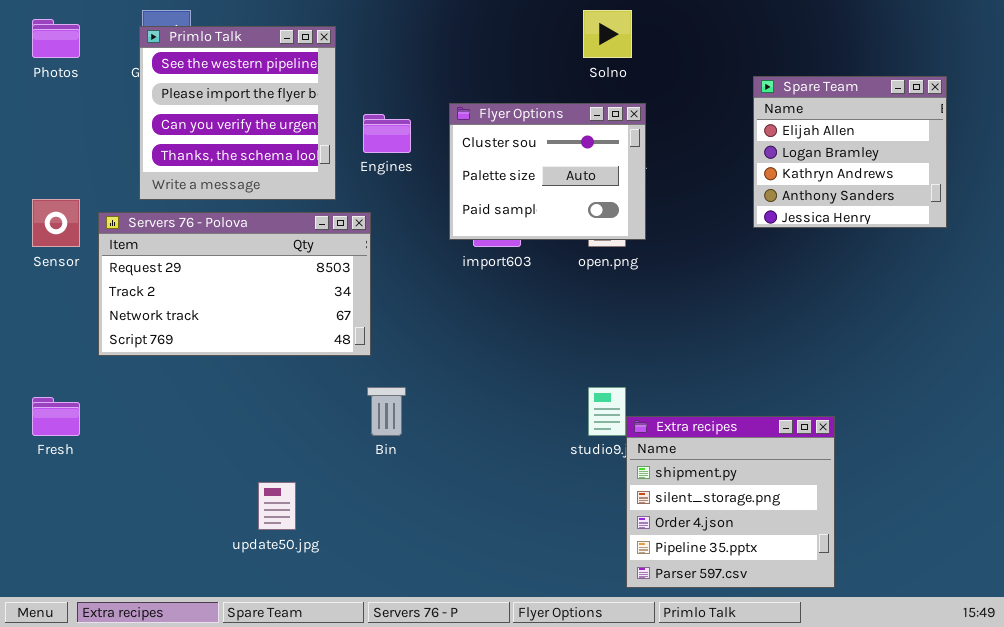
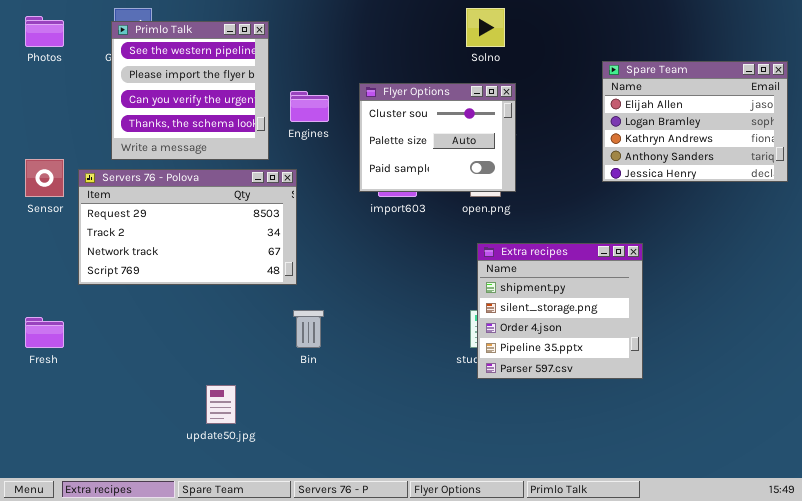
Spare Team: [753,76,947,228] -> [602,61,788,182], resized
Extra recipes: [626,416,835,588] -> [477,243,643,379], moved

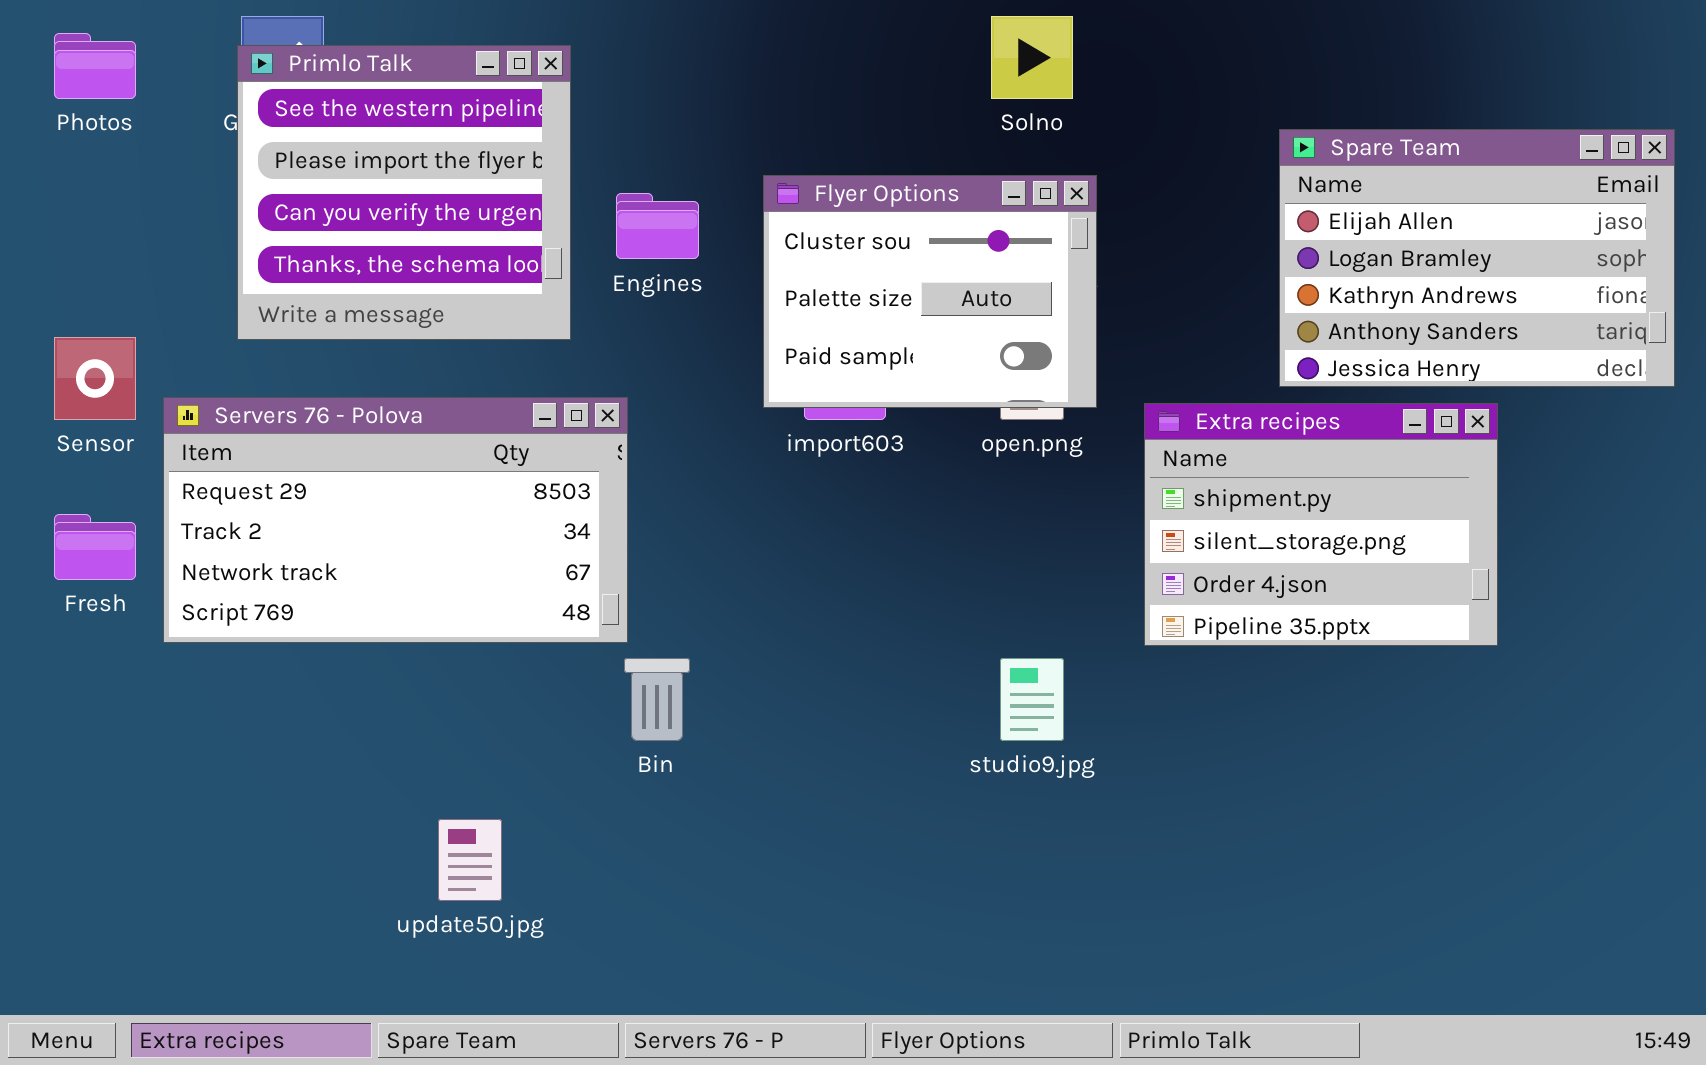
Servers 76 - Polova: [78,169,297,285] -> [163,397,628,643], moved
Extra recipes: [477,243,643,379] -> [1144,403,1498,646], moved, resized
Fresh: [25,317,64,348] -> [54,514,136,580], moved

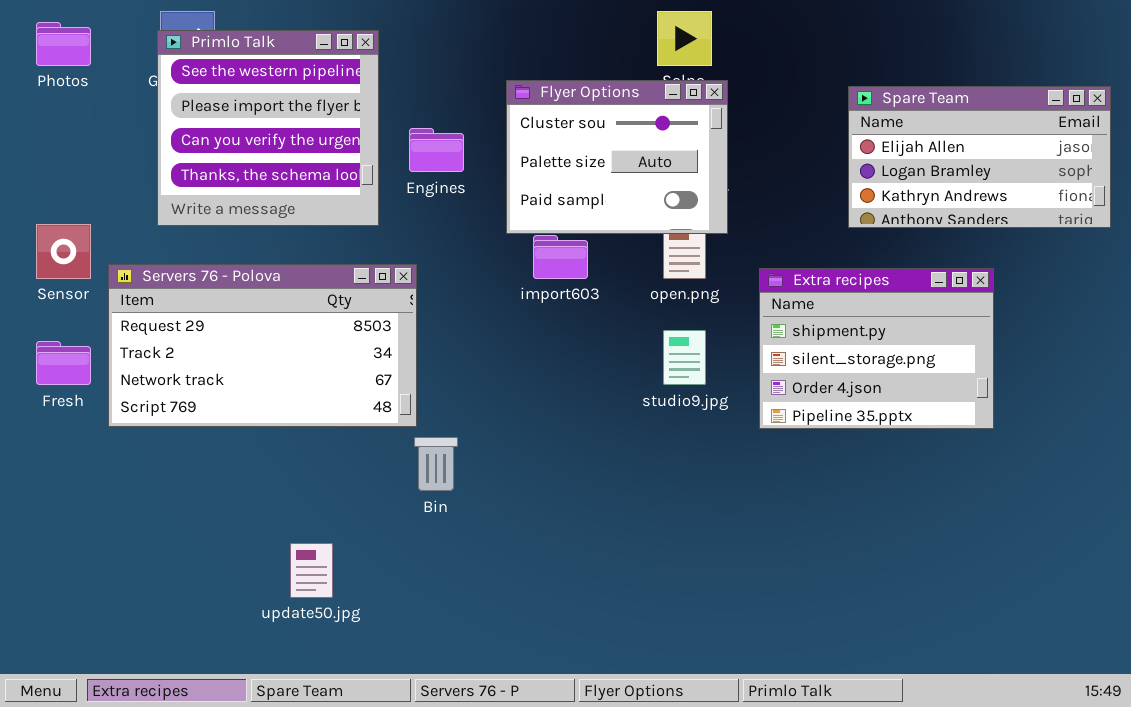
Spare Team: [1279,129,1675,387] -> [848,86,1111,228], resized
Flyer Options: [763,175,1097,408] -> [506,80,728,234], moved
studio9.jpg: [1000,658,1064,741] -> [663,330,706,385], moved

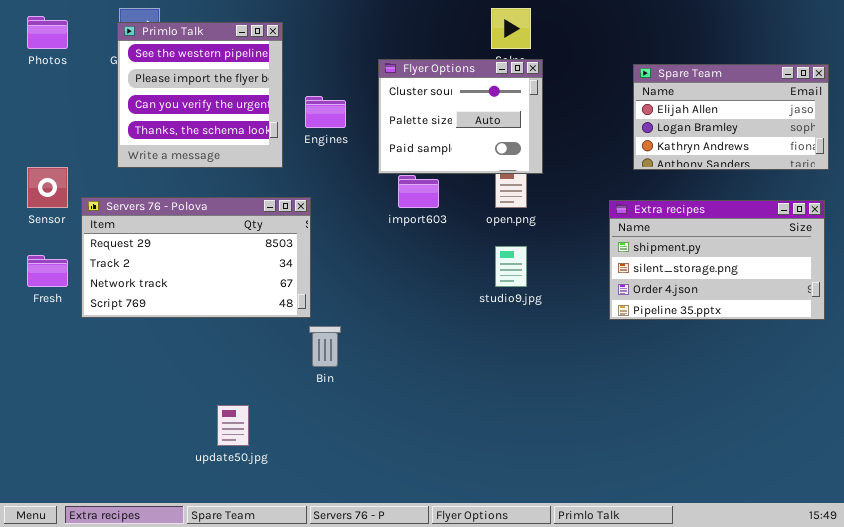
Extra recipes: [759,268,994,429] -> [609,200,825,320], moved, resized

